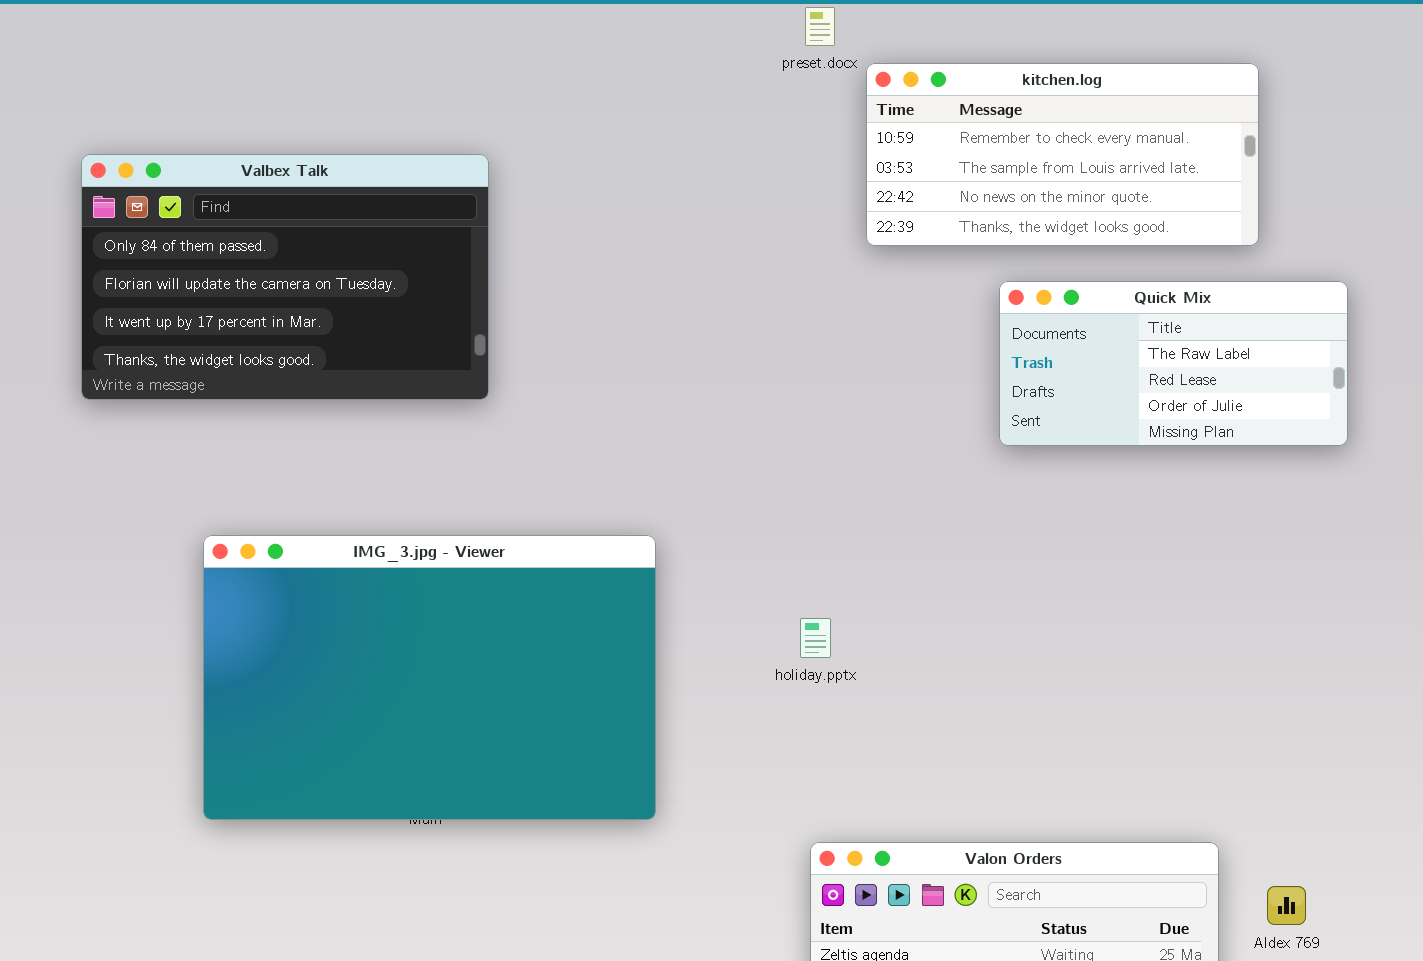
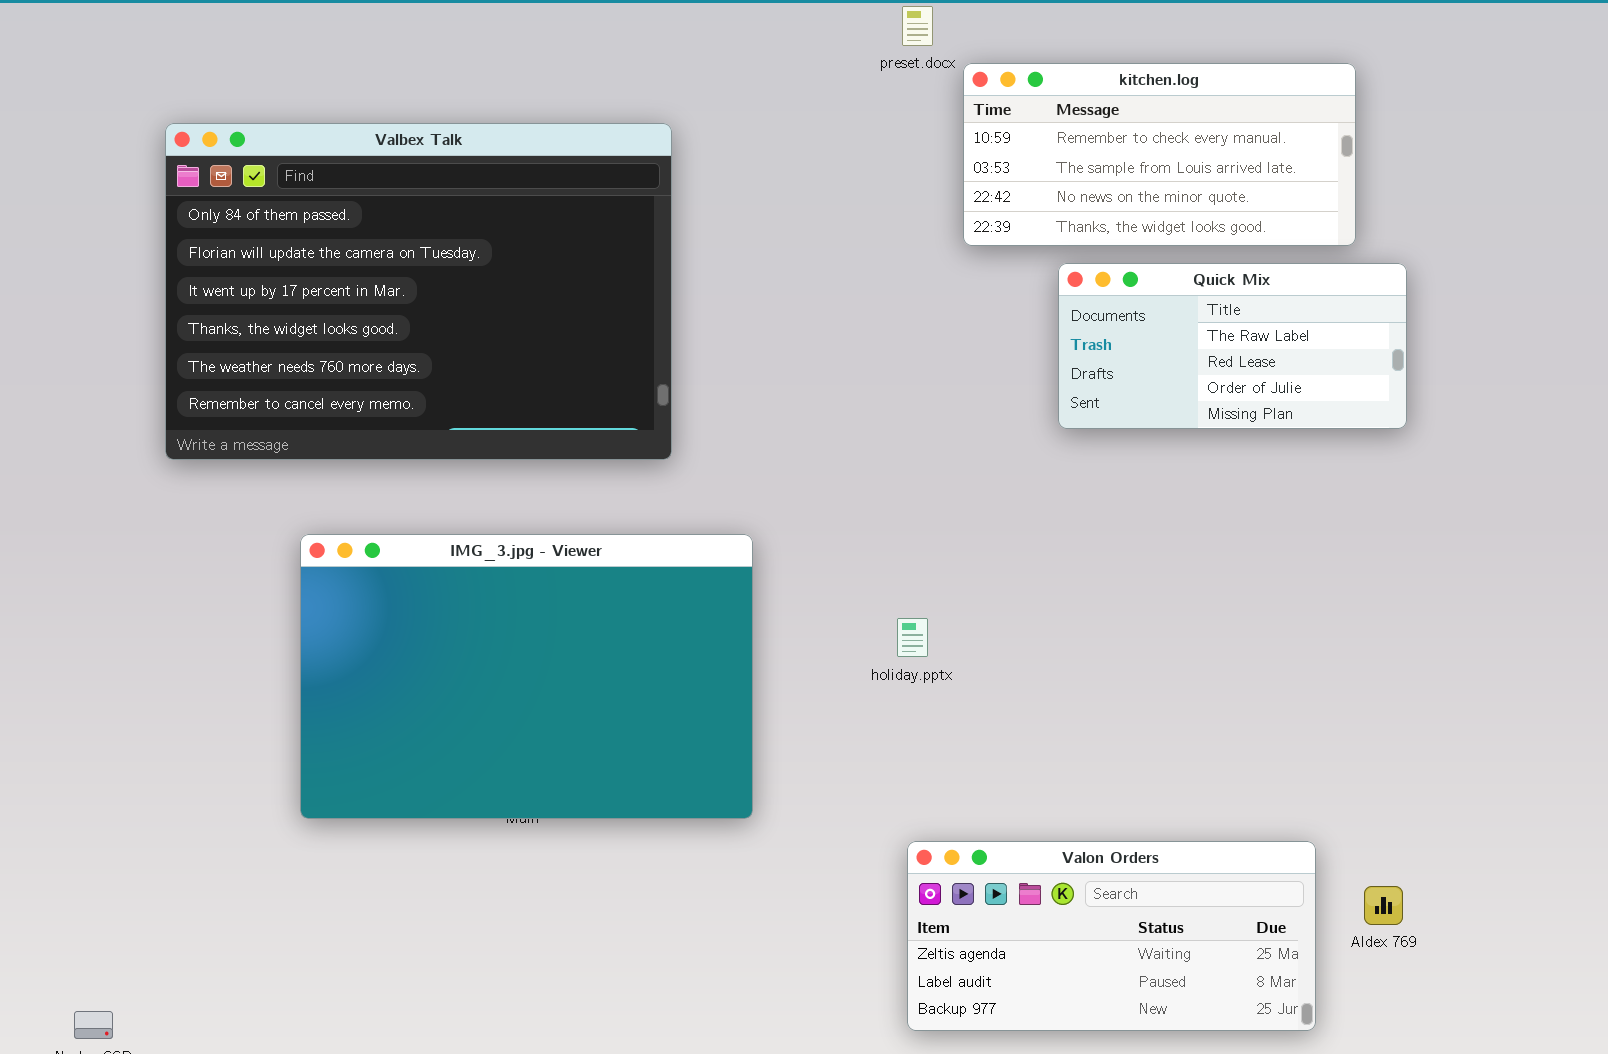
Valbex Talk: [81,154,489,400] -> [165,123,672,460], moved, resized
Quick Mix: [999,281,1348,446] -> [1058,263,1407,429], moved

